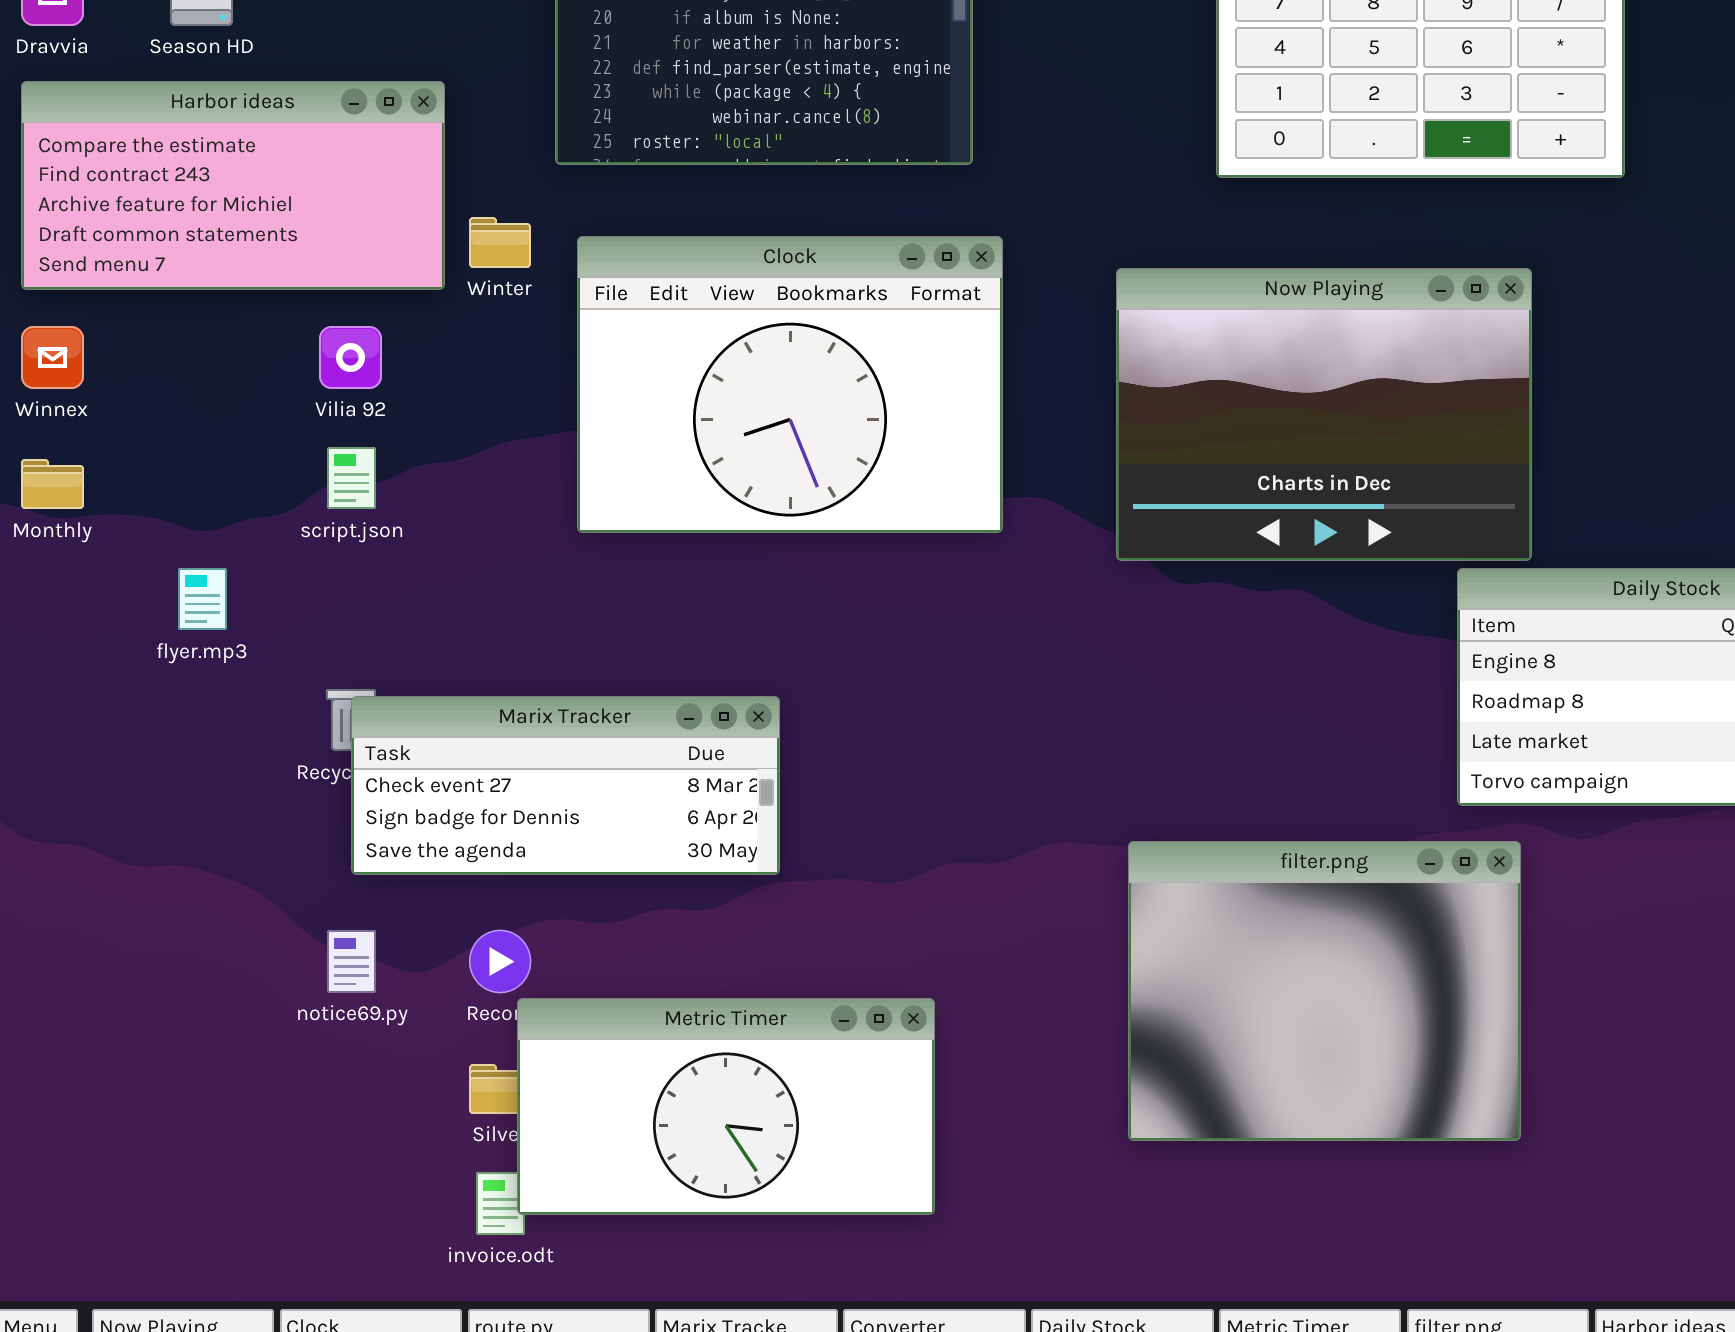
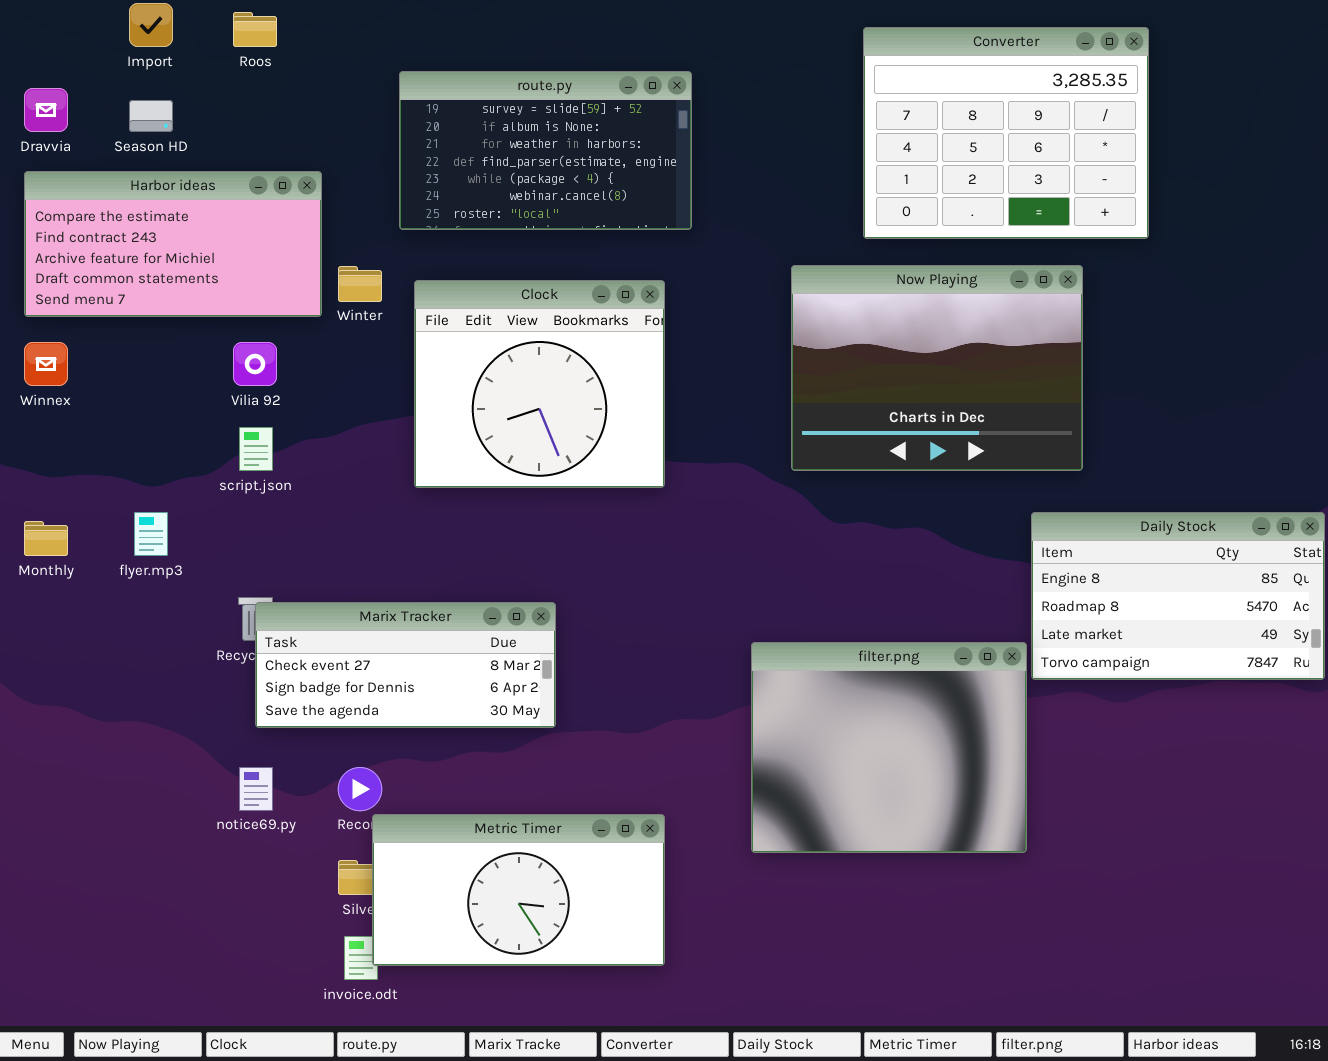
Clock: [577,236,1003,533] -> [414,280,665,488], resized
Now Playing: [1116,268,1532,561] -> [791,265,1083,471], moved
Monthly: [21,459,84,509] -> [24,521,68,556], moved
filter.png: [1128,841,1521,1141] -> [751,642,1027,853], moved

